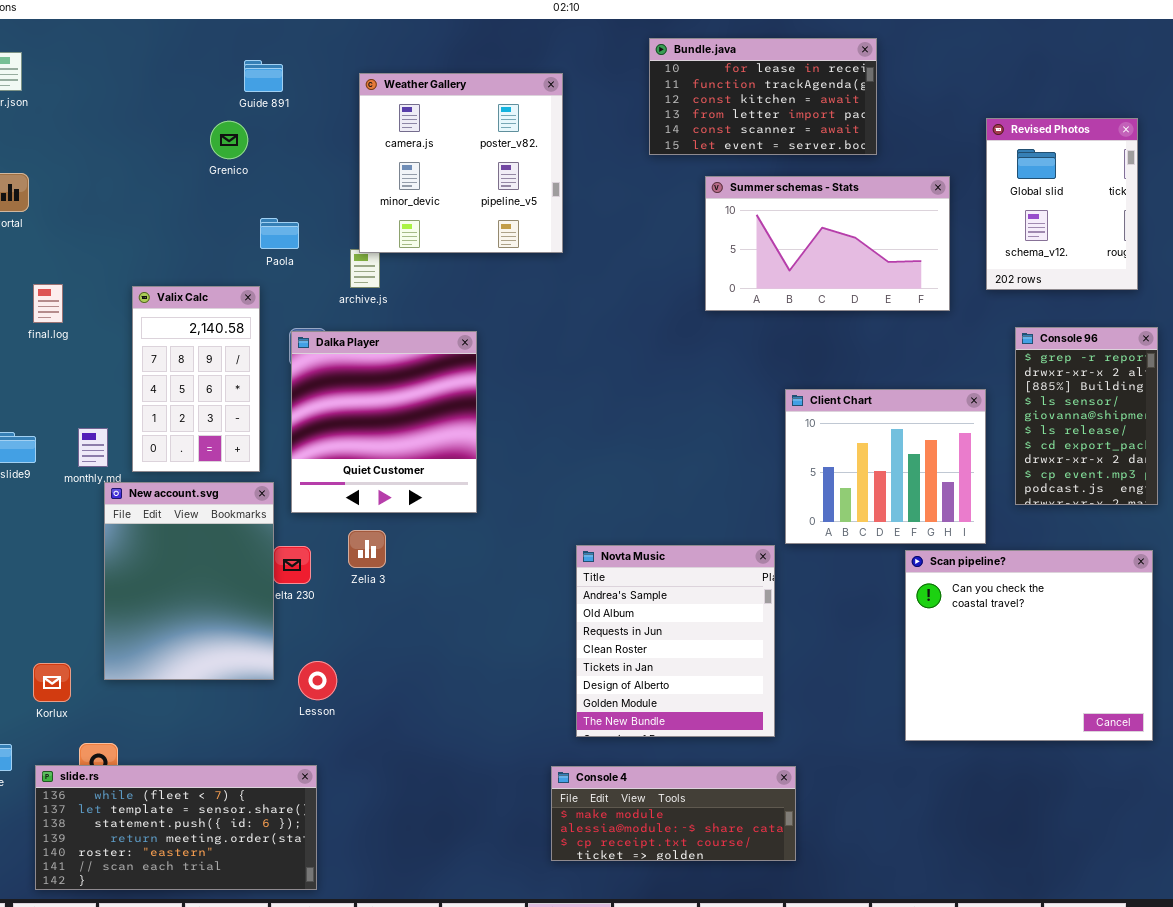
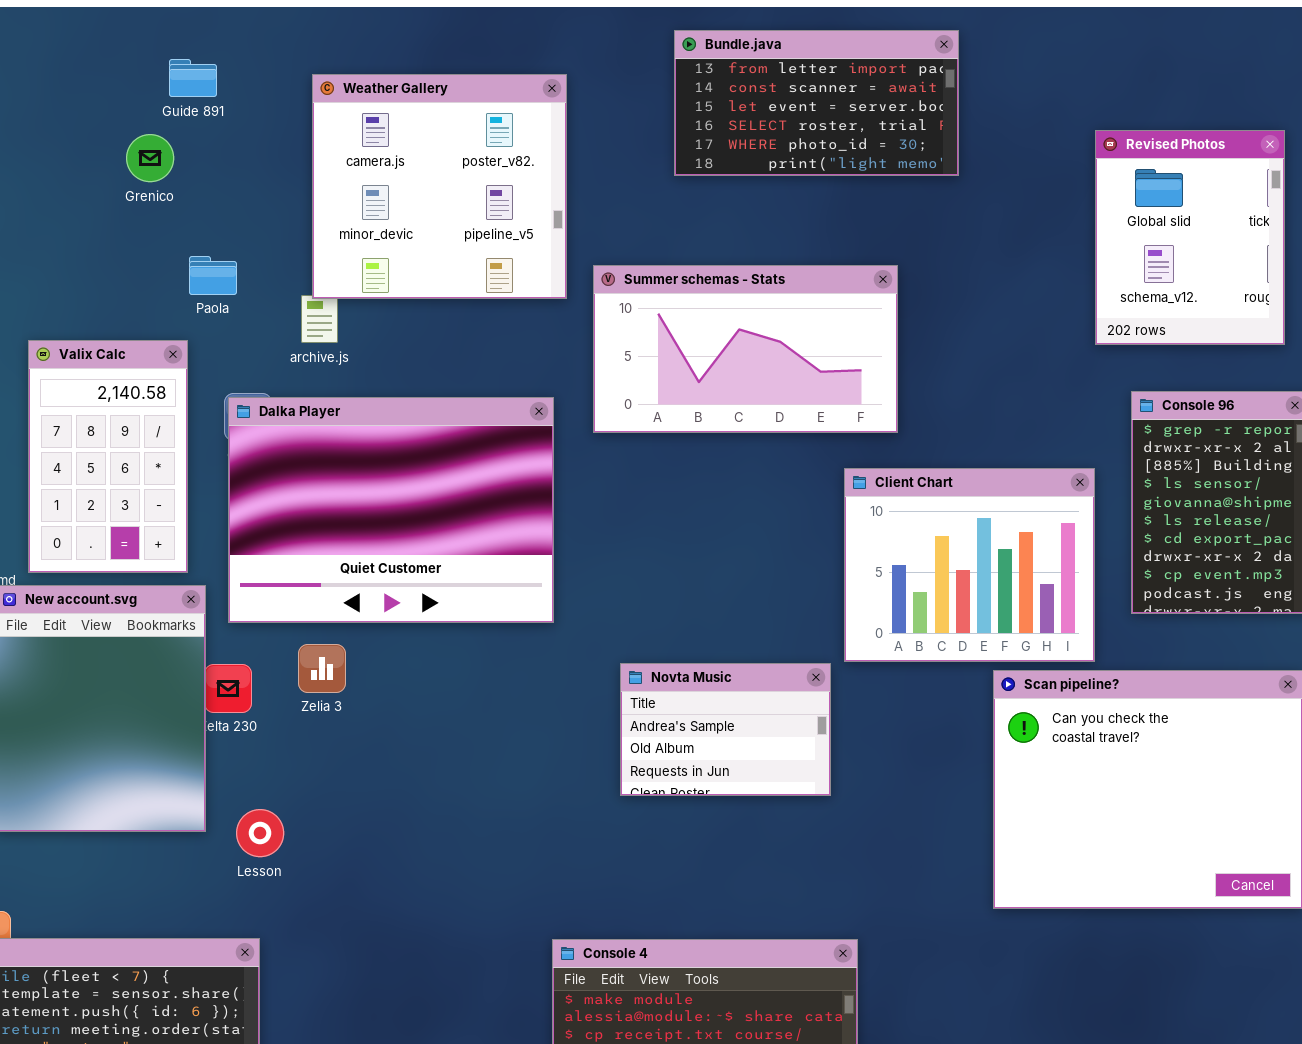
Bundle.java: [649,38,877,155] -> [674,30,959,176], scrolled down 3 rows
Summer schemas - Stats: [705,176,950,311] -> [593,265,898,433], moved
Dalka Player: [291,331,477,513] -> [228,397,554,623], resized
Novta Music: [576,545,775,737] -> [620,663,831,796], resized

